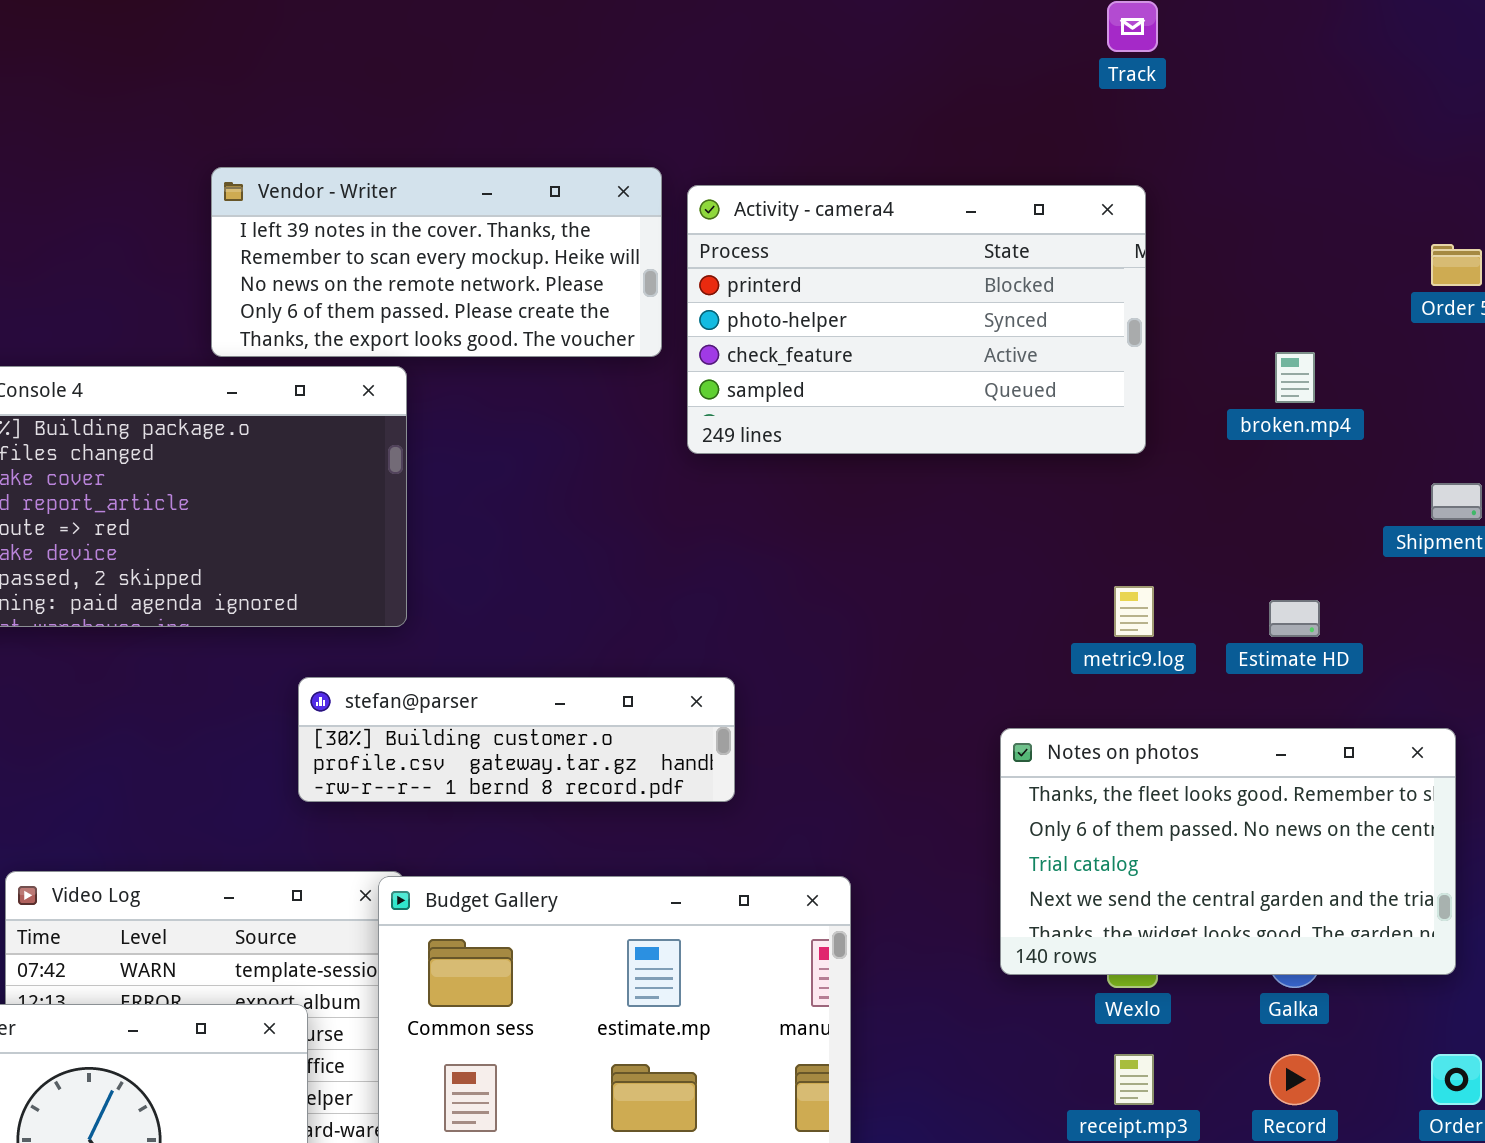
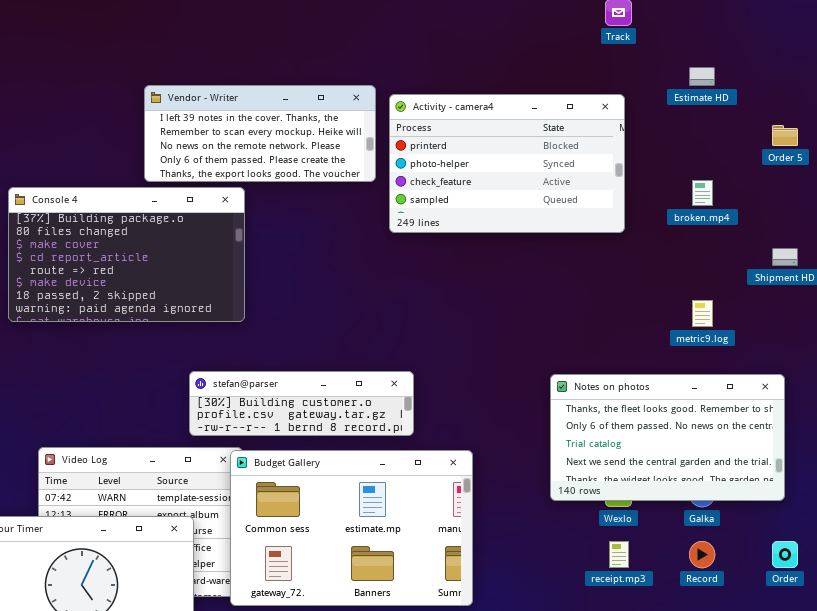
metric9.log: [1114,586,1154,637] -> [692,300,713,327], moved
Estimate HD: [1269,600,1320,637] -> [689,67,715,86], moved
stefan@parser: [298,677,735,802] -> [189,371,414,436], moved

